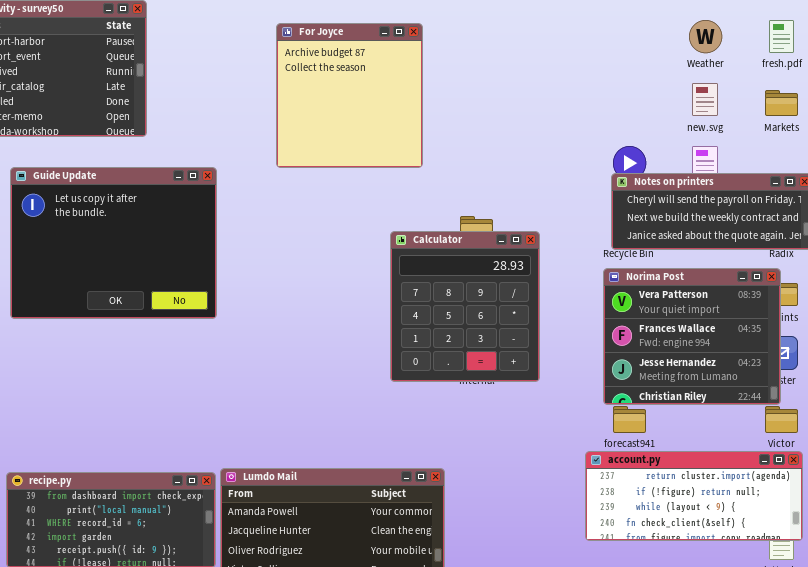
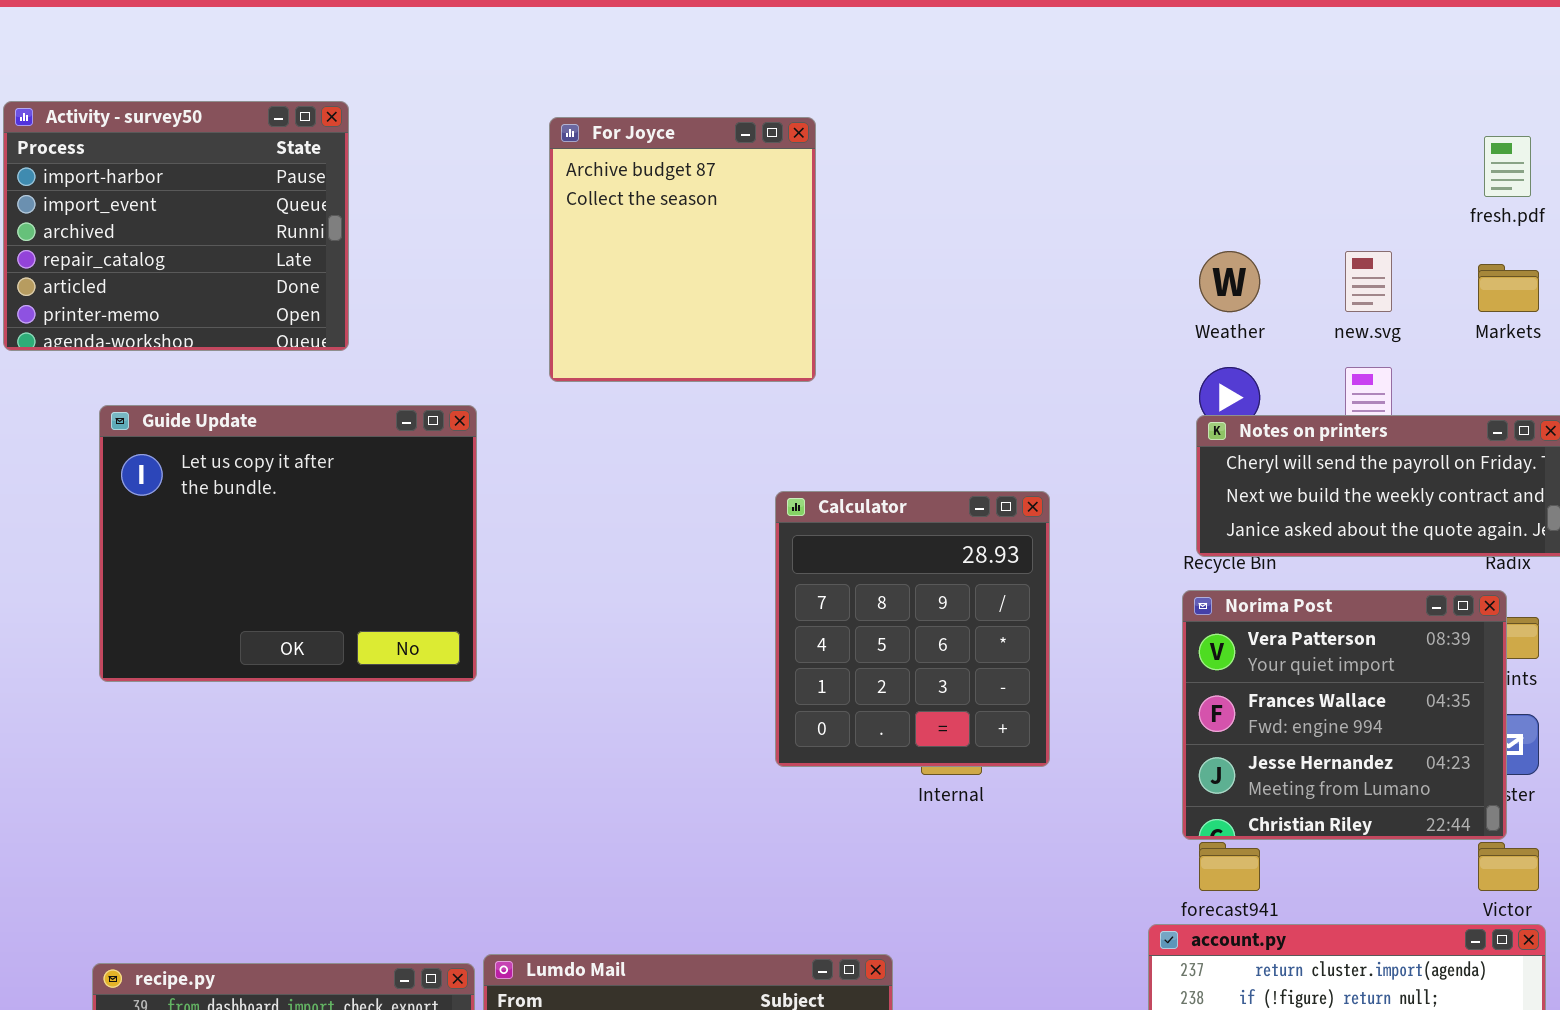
Weather: [689,20,722,53] -> [1199,251,1260,312], moved
For Joyce: [276,23,423,168] -> [549,117,816,382], moved
Calculator: [390,231,540,382] -> [775,491,1050,767], moved

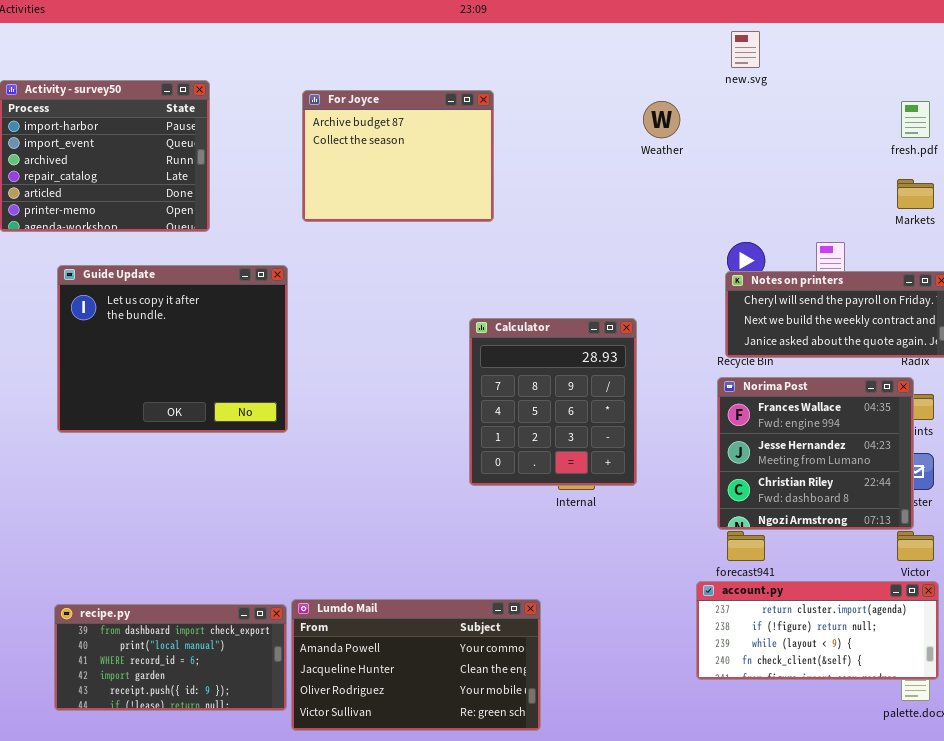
For Joyce: [549,117,816,382] -> [302,90,494,222], resized
Weather: [1199,251,1260,312] -> [643,101,680,138], moved
new.svg: [1345,251,1392,312] -> [731,31,760,68], moved
Norima Post: [1182,590,1507,840] -> [717,377,914,530], scrolled down 1 row

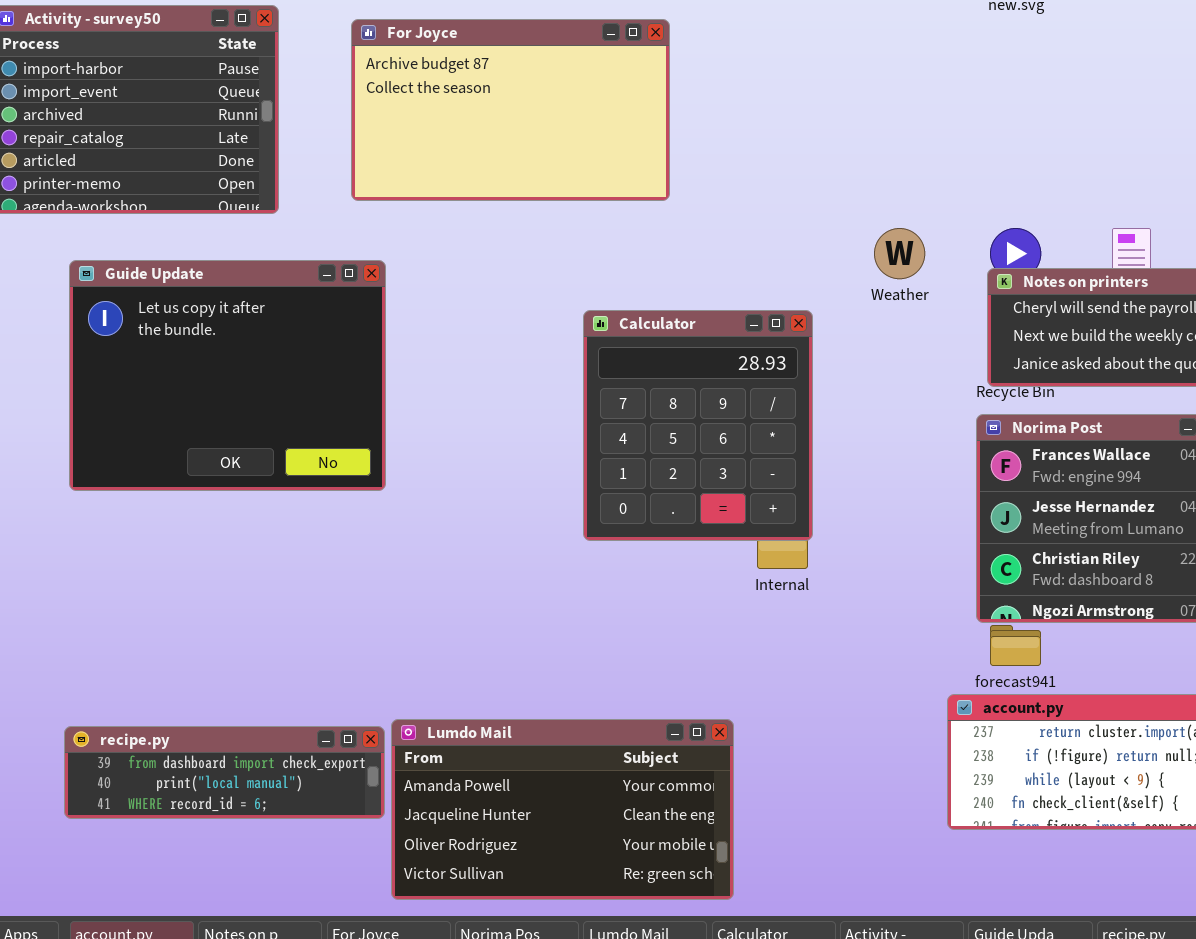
For Joyce: [302,90,494,222] -> [351,19,670,201], resized
Weather: [643,101,680,138] -> [874,228,925,279], moved
Calculator: [469,318,637,486] -> [583,310,813,541], moved
recipe.py: [54,604,287,711] -> [64,726,385,819], resized

